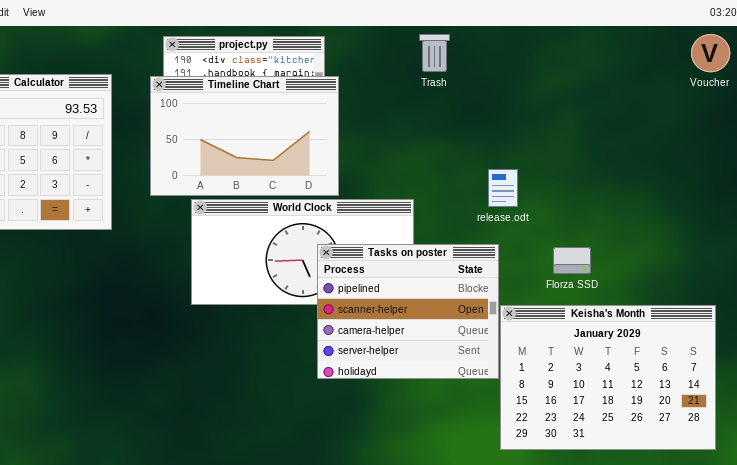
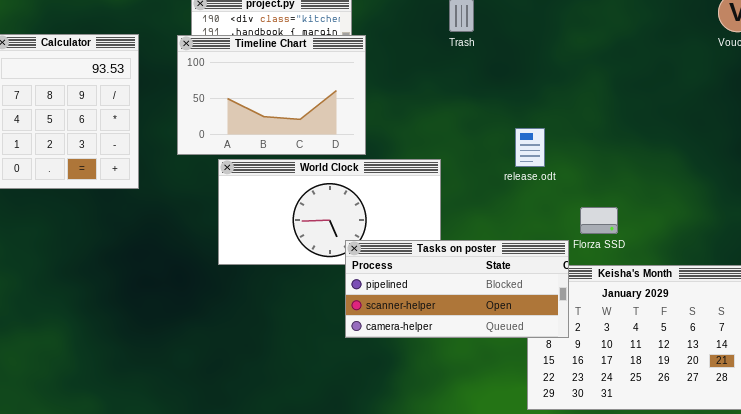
Tasks on poster: [317,244,499,379] -> [345,240,569,338], resized

